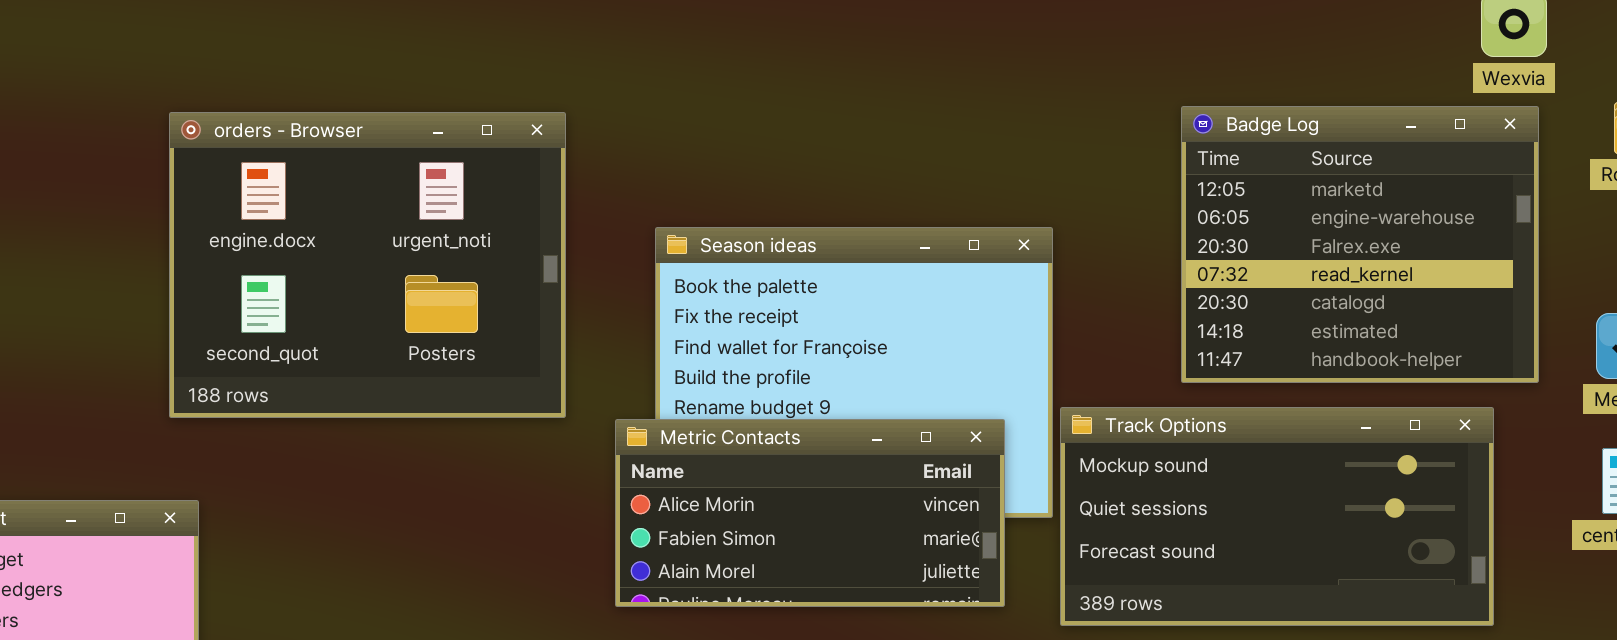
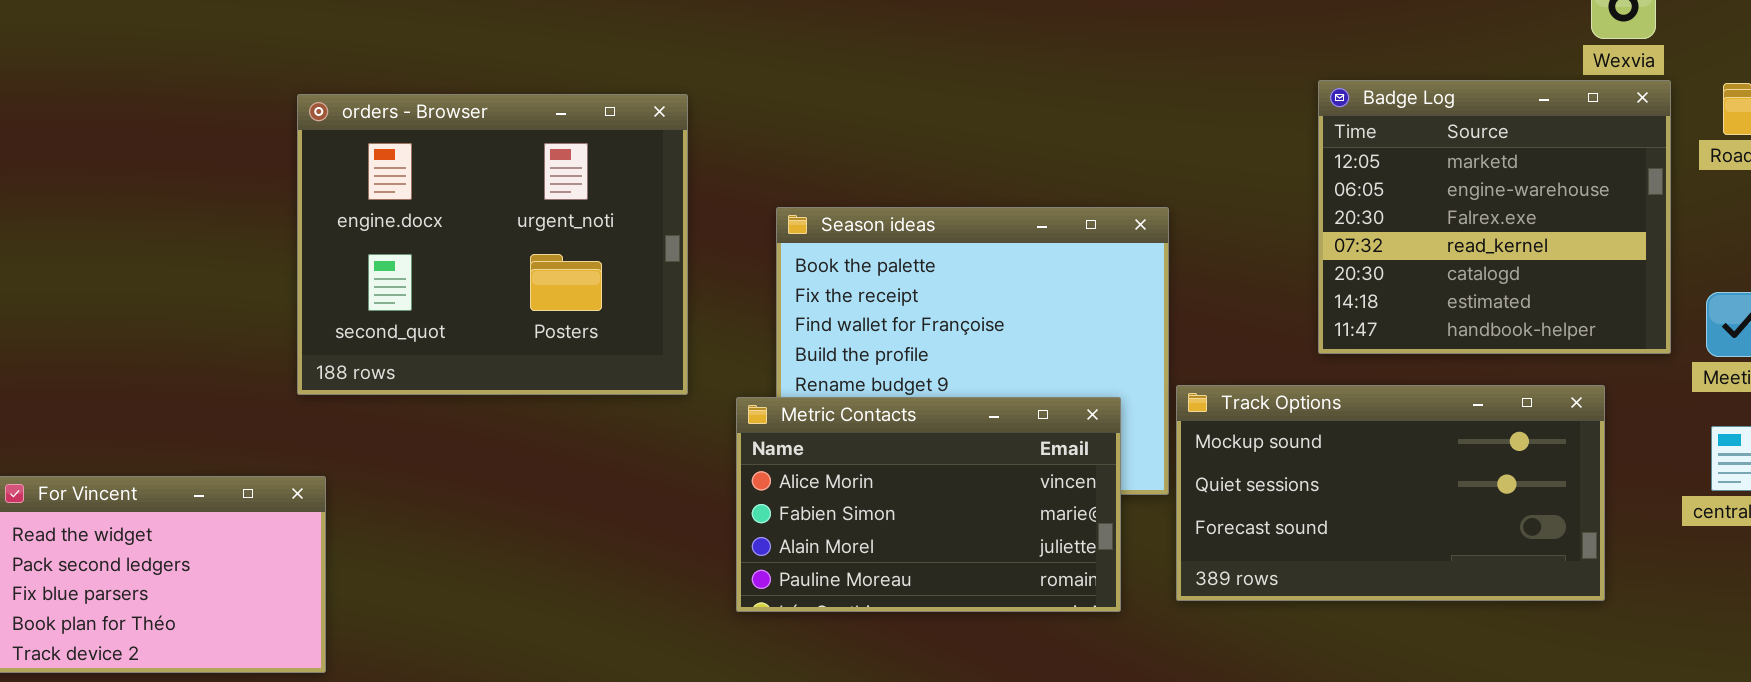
Badge Log: [1181,106,1539,383] -> [1318,80,1671,354], moved
Metric Contacts: [615,419,1005,607] -> [736,397,1121,612], resized

